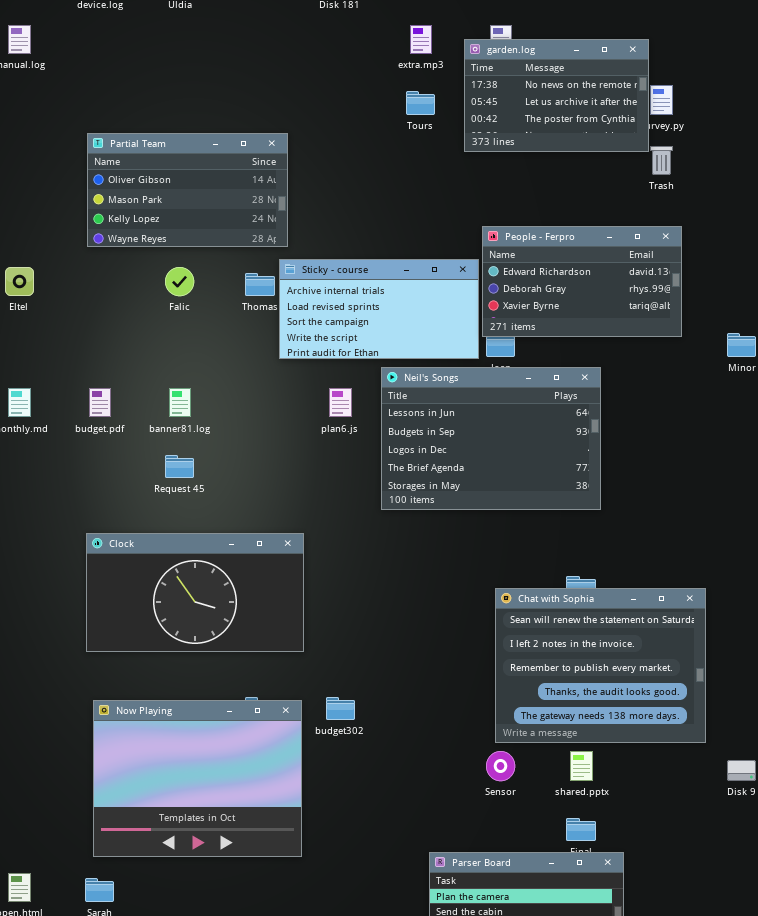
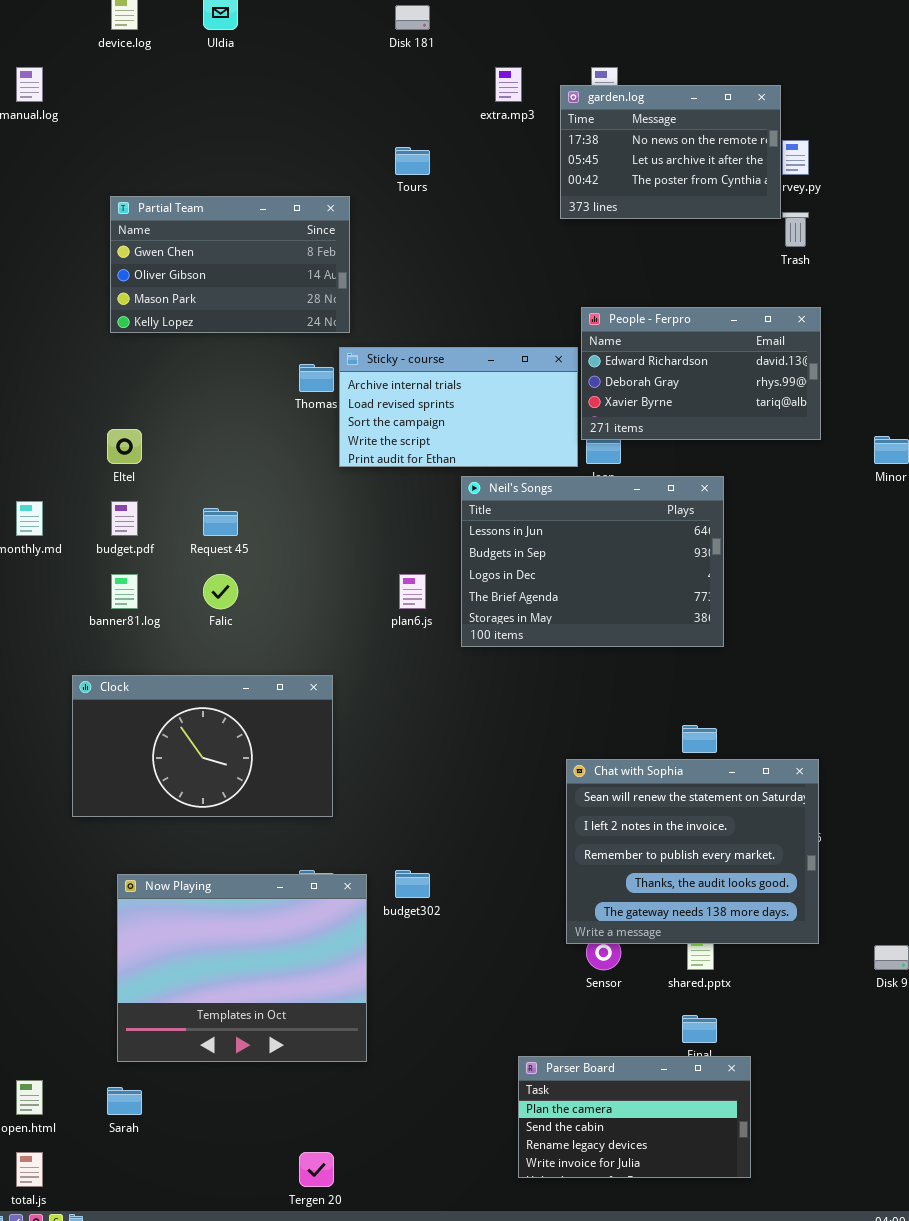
Tours: [406,91,435,115] -> [395,147,430,175], moved
Partial Team: [87,133,288,247] -> [110,196,350,333], scrolled up 1 row
Eltel: [5,267,34,296] -> [107,429,142,464], moved
Falic: [165,267,194,296] -> [203,574,238,609], moved
banner81.log: [169,388,191,417] -> [111,574,138,609], moved
plan6.js: [329,388,352,417] -> [399,574,426,609], moved
Request 45: [165,455,194,478] -> [203,508,238,536], moved
Clock: [86,533,304,652] -> [72,675,333,817], moved
Chat with Sophia: [495,588,706,743] -> [566,759,819,944], moved

